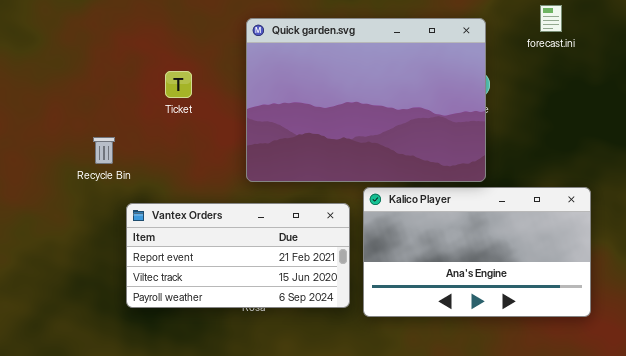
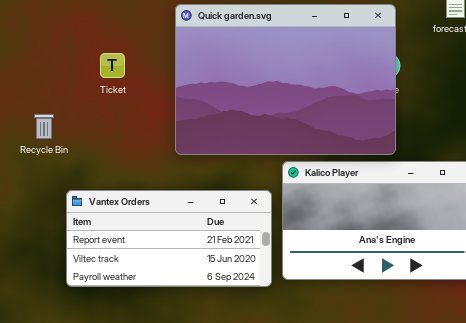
Vantex Orders: [126,203,350,308] -> [66,190,272,287], moved

